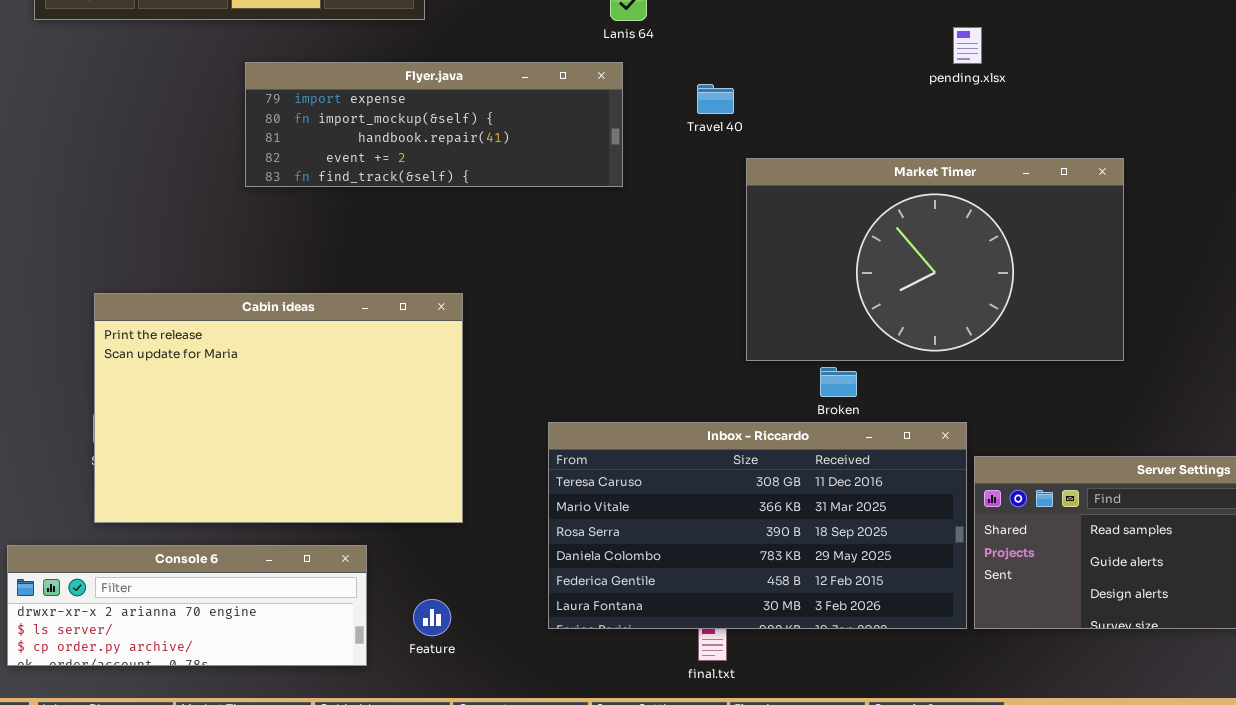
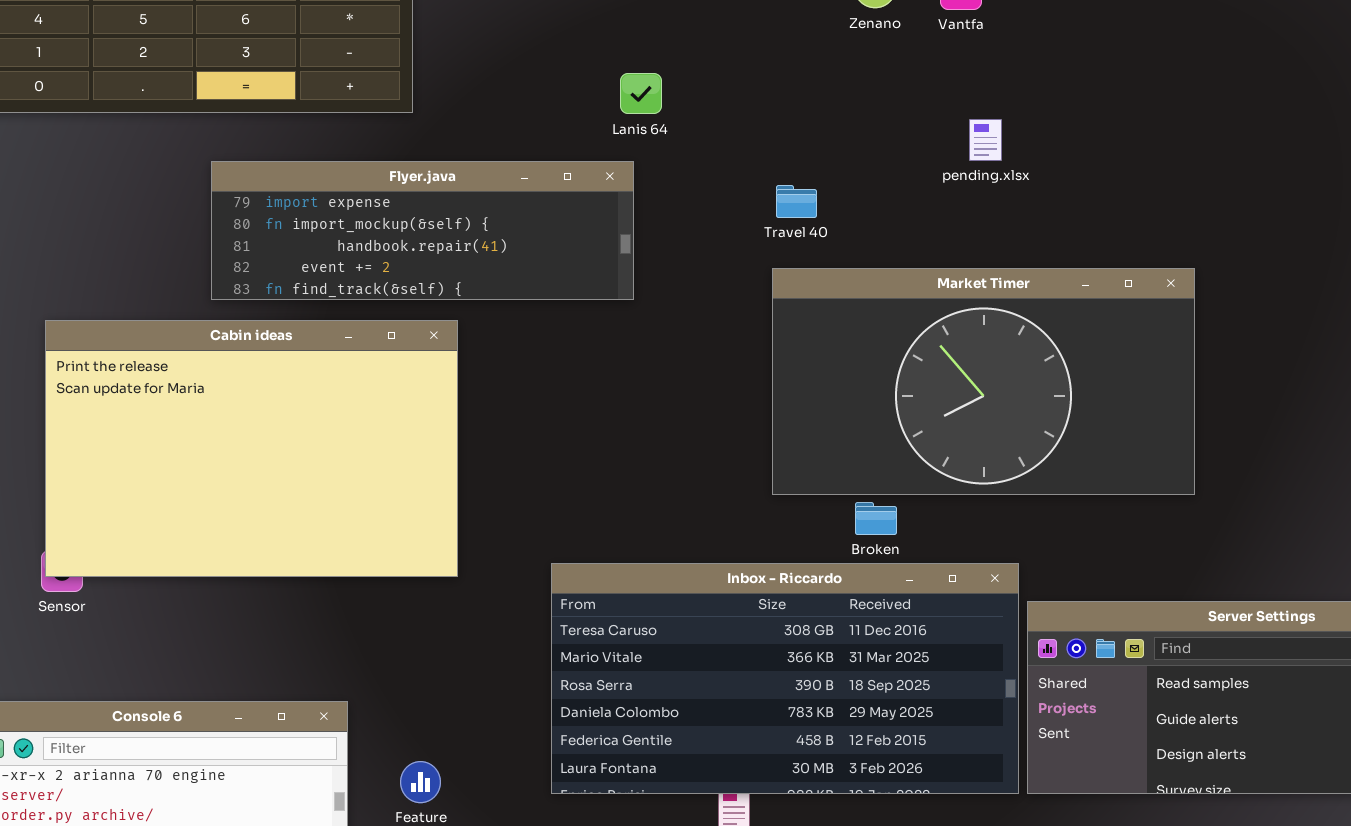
pending.xlsx: [953,27,982,64] -> [969,119,1002,161], moved
Travel 40: [697,84,734,114] -> [776,185,817,218], moved
Cabin ideas: [94,293,463,523] -> [45,320,458,577], moved

